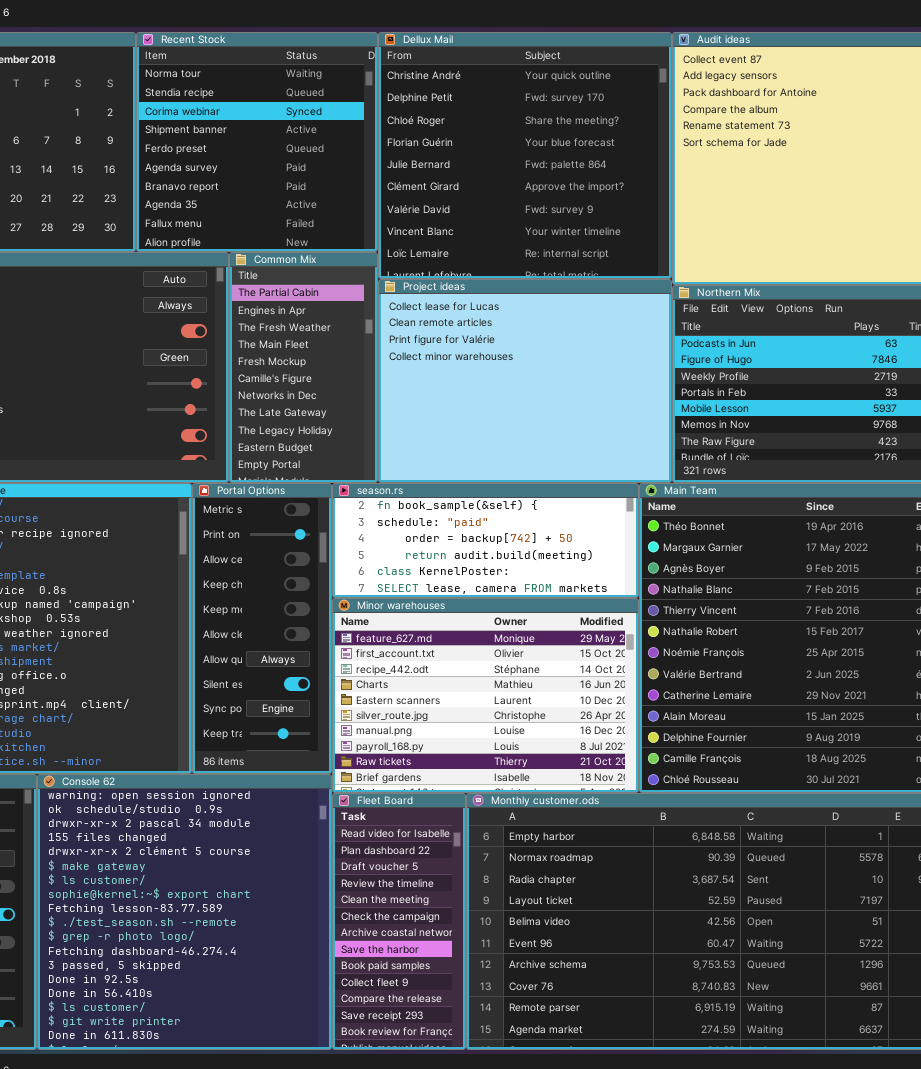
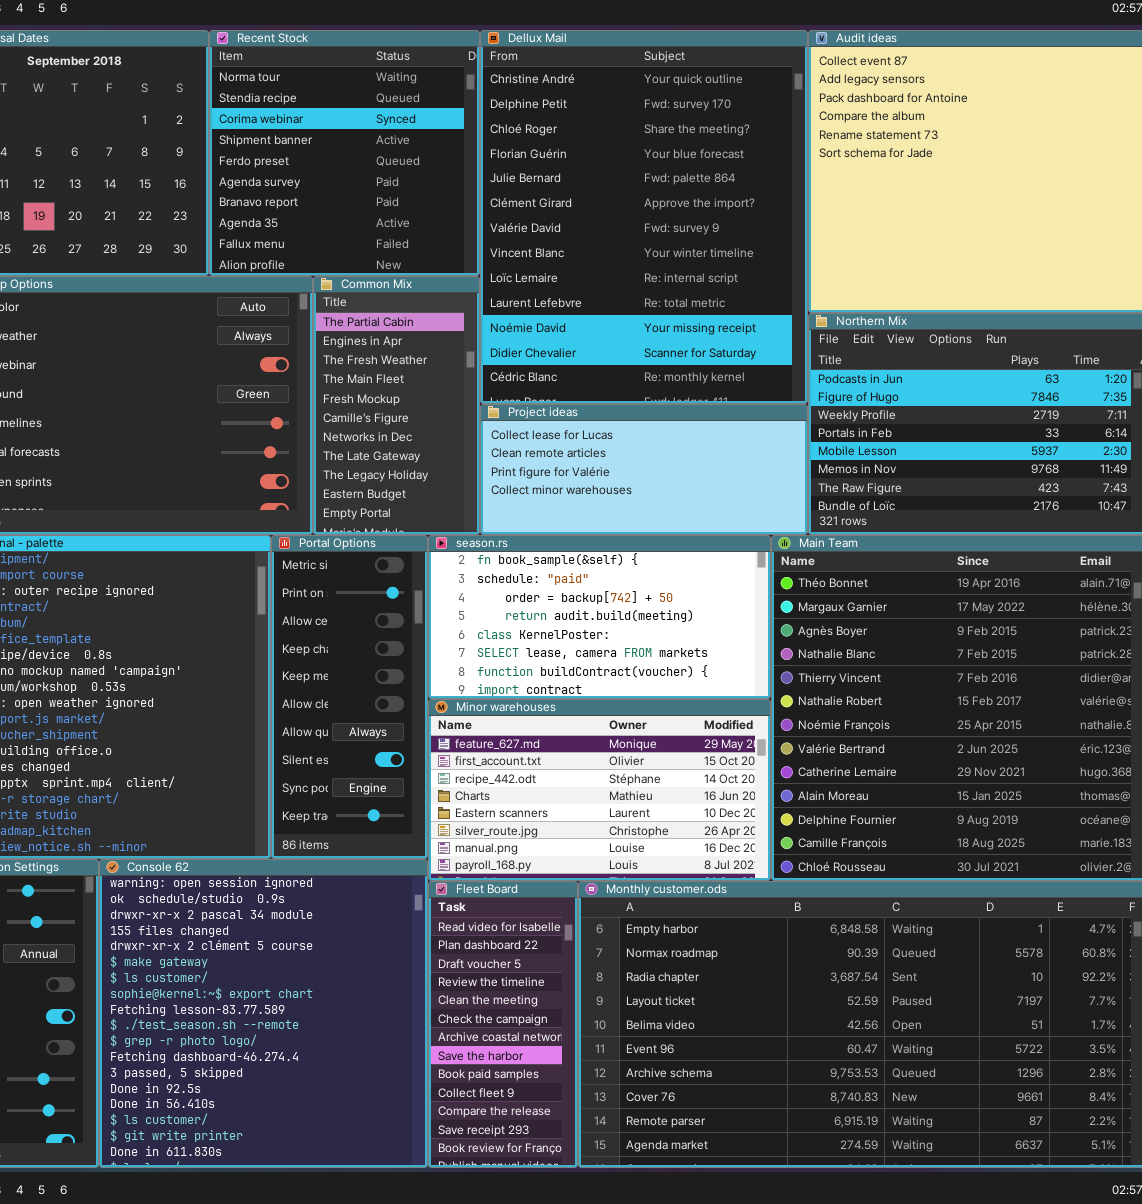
Dellux Mail: [378,32,672,279] -> [480,30,808,404], resized
Project ideas: [378,279,672,483] -> [480,404,808,535], resized
season.rs: [332,483,639,598] -> [428,535,771,699], resized
Minor warehouses: [332,598,639,793] -> [428,699,771,881], resized

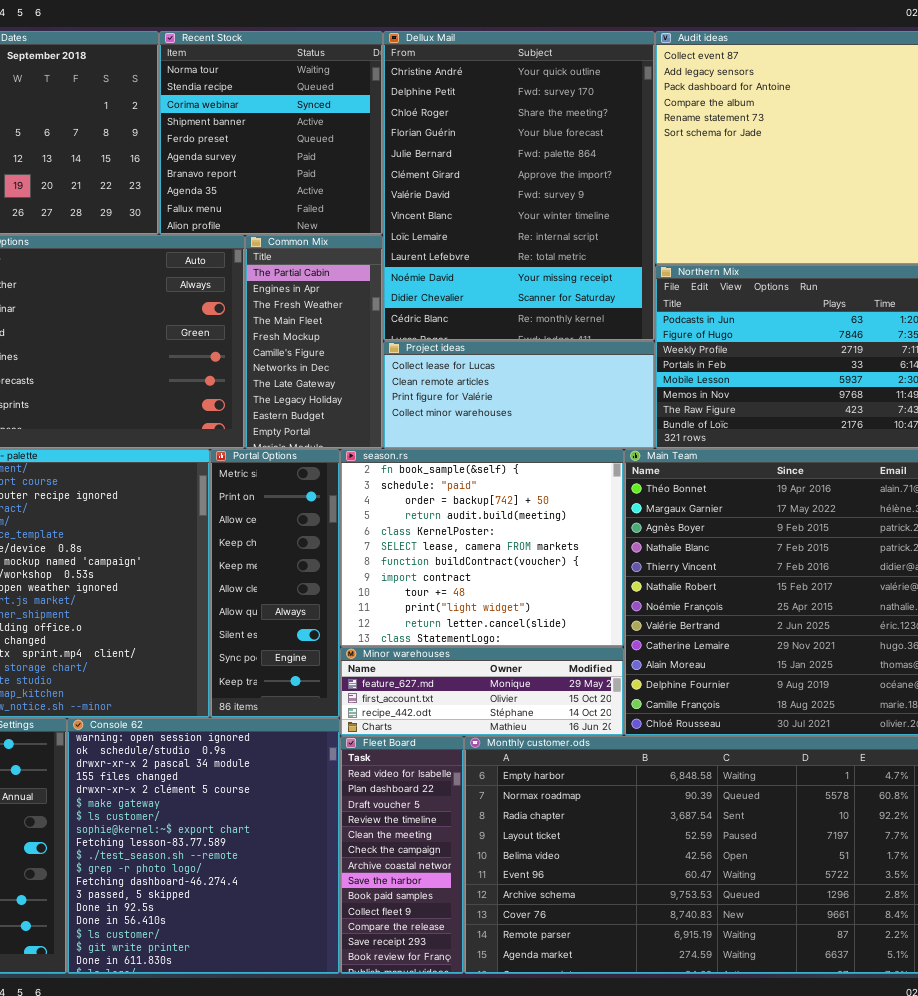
season.rs: [428,535,771,699] -> [340,449,624,647], resized
Minor warehouses: [428,699,771,881] -> [340,647,624,736], resized

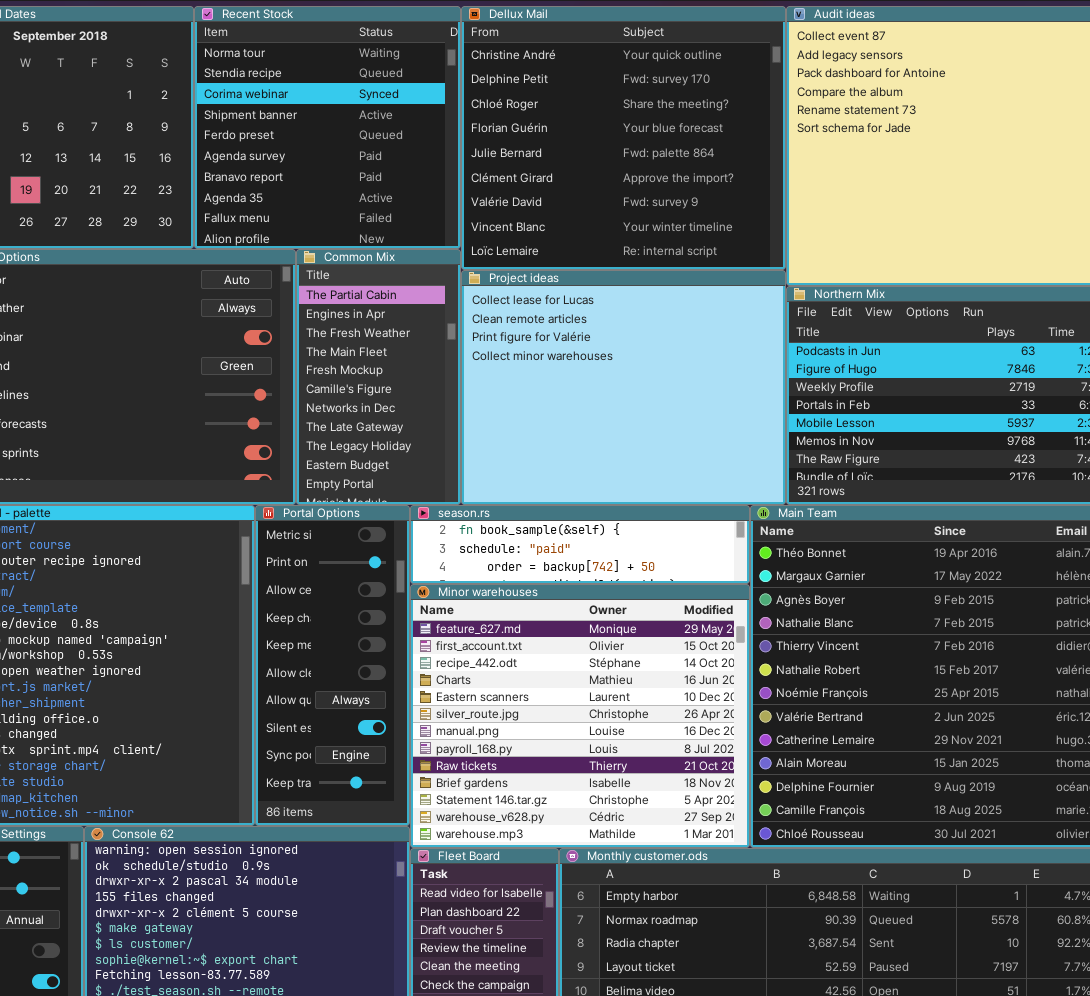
Dellux Mail: [383,31,655,341] -> [461,6,786,270], resized
Project ideas: [383,341,655,449] -> [461,270,786,505], resized
season.rs: [340,449,624,647] -> [410,505,750,584], resized
Minor warehouses: [340,647,624,736] -> [410,584,750,848], resized

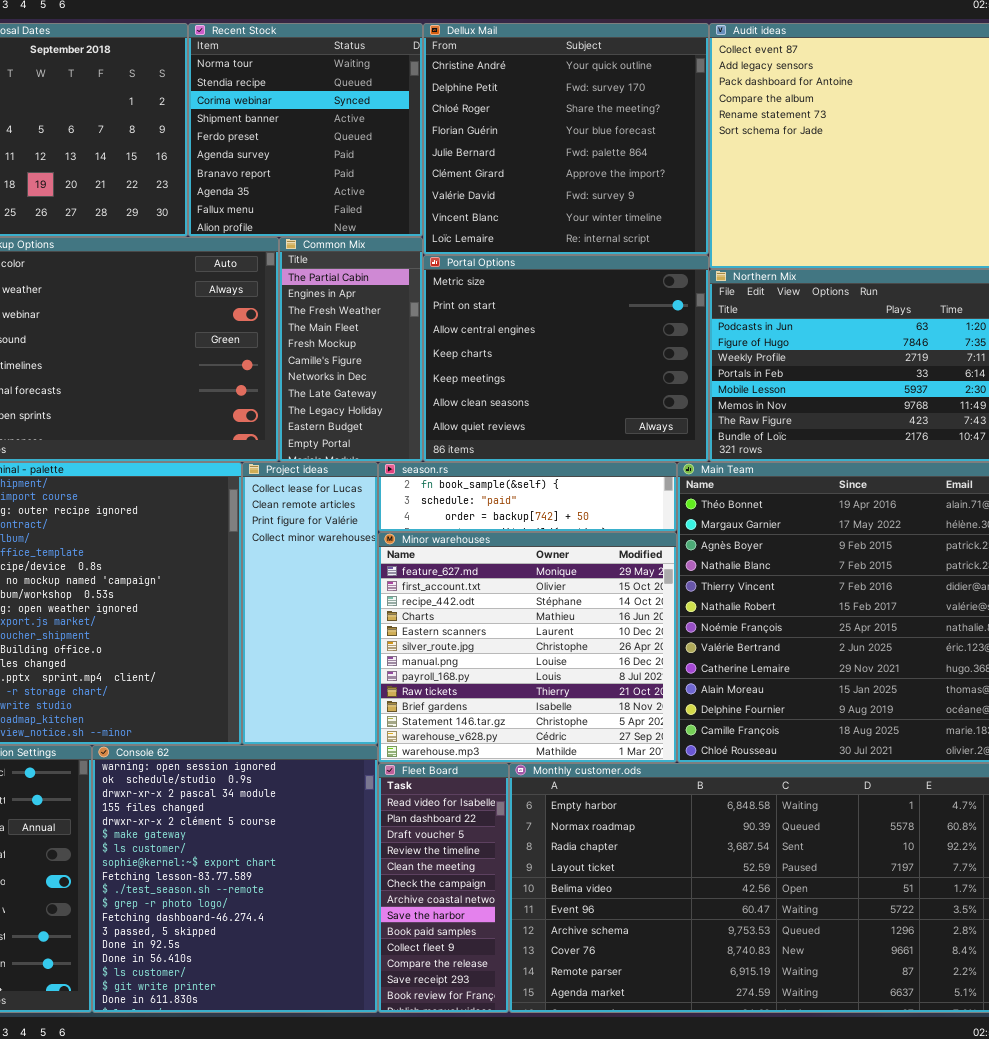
Project ideas: [461,270,786,505] -> [242,462,378,745], moved, resized
Portal Options: [255,505,410,826] -> [423,255,709,462], moved, resized

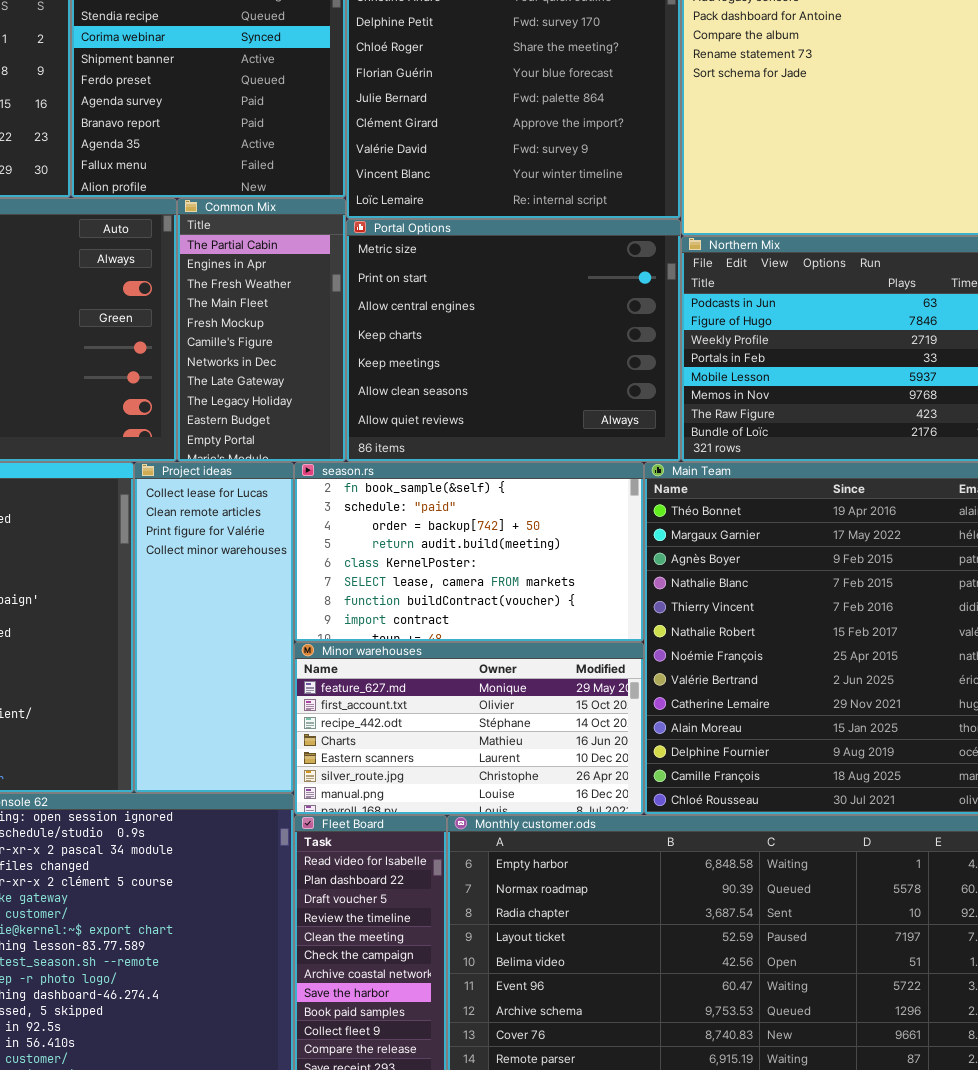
season.rs: [378,462,677,532] -> [294,462,644,642], resized
Minor warehouses: [378,532,677,763] -> [294,642,644,815], resized

